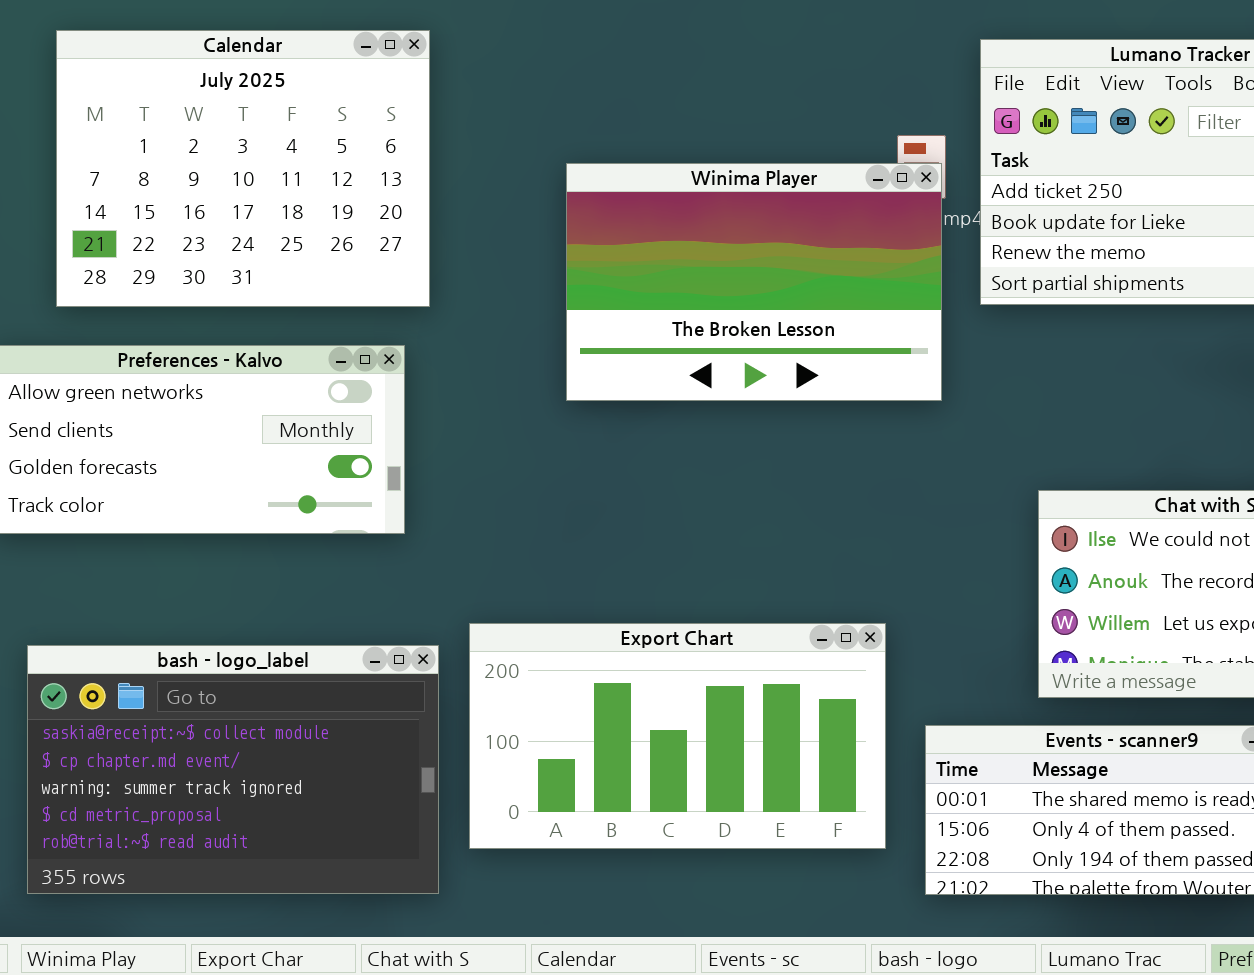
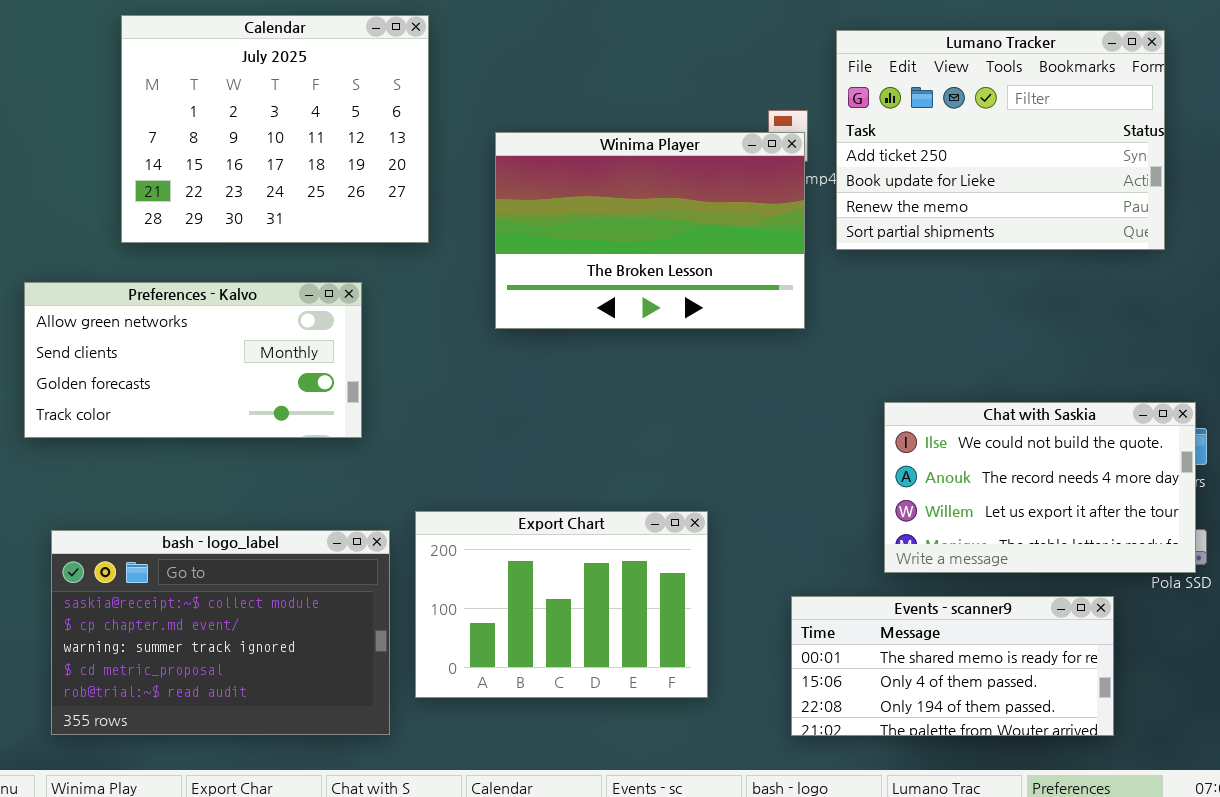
Calendar: [56,30,430,307] -> [121,15,429,243], moved
Export Chart: [469,623,886,849] -> [415,511,708,698], resized

